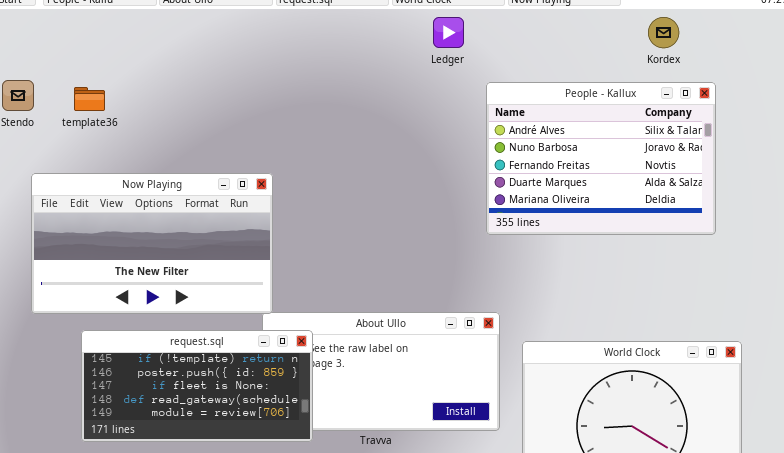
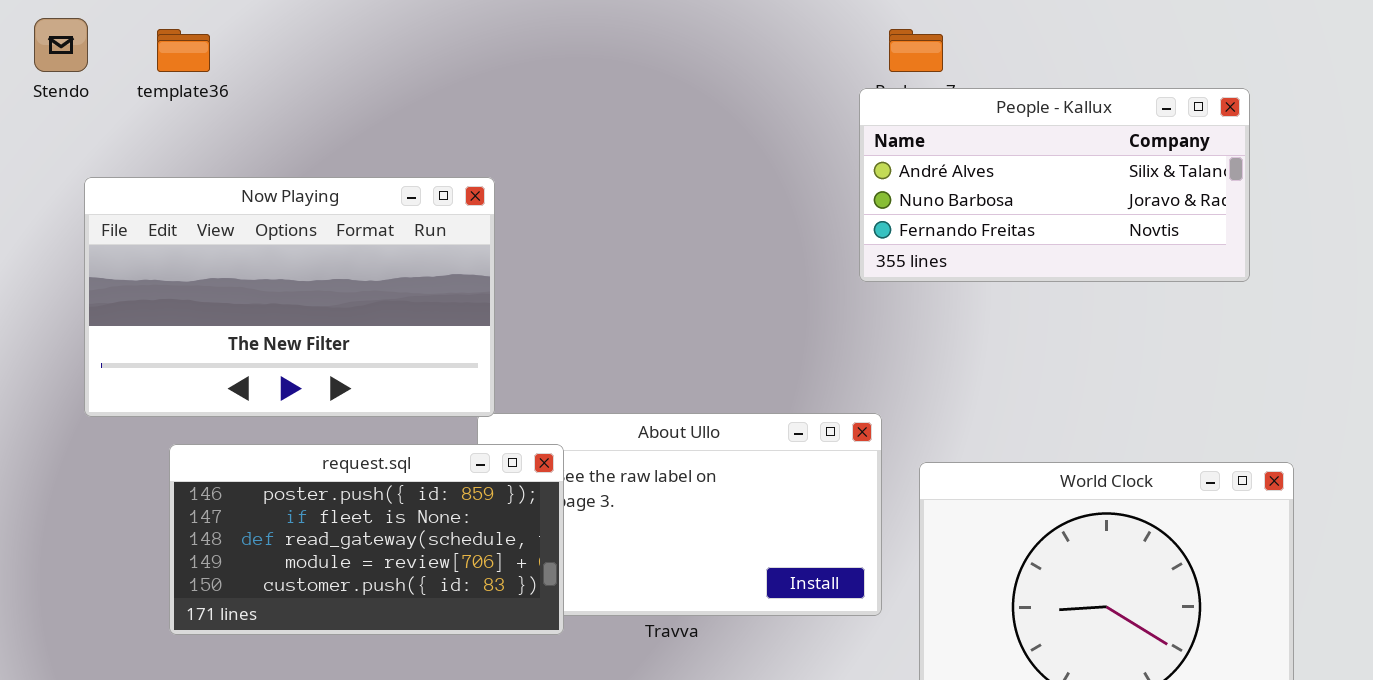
People - Kallux: [486,82,716,235] -> [859,88,1250,282], resized
request.sql: [81,330,313,442] -> [169,444,564,635], scrolled down 1 row

